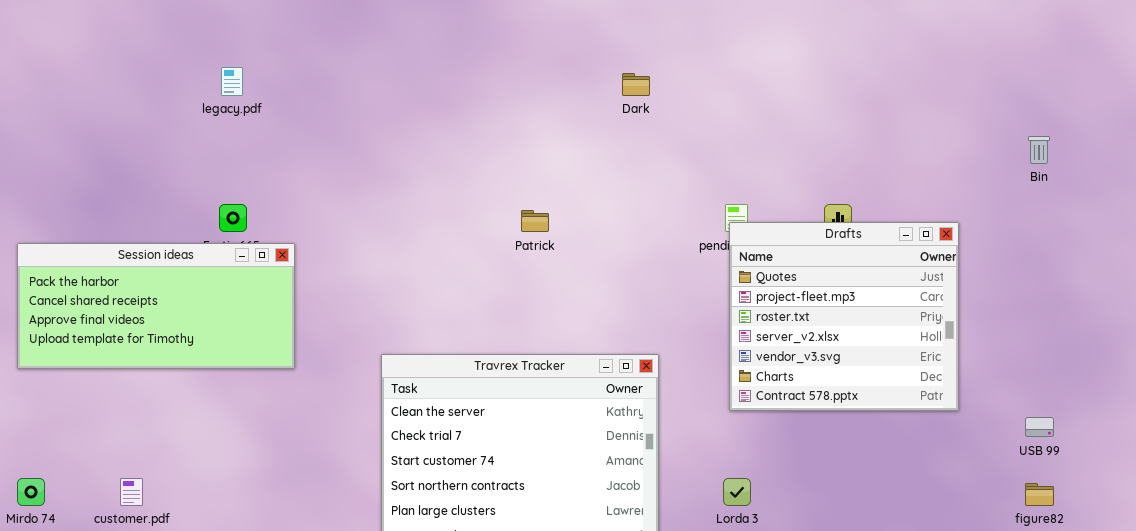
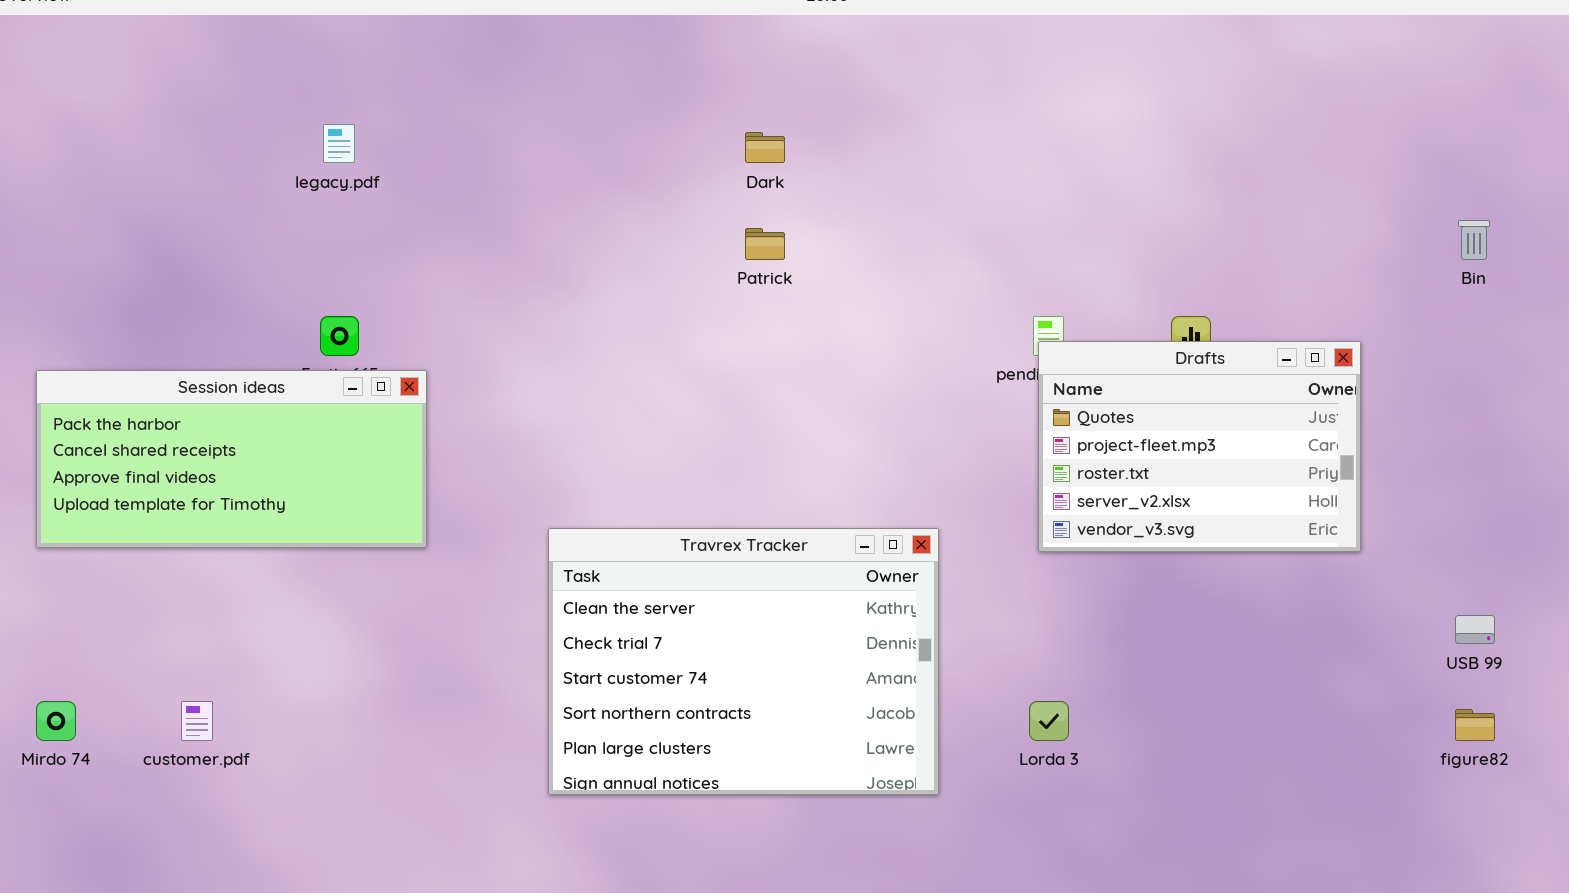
Dark: [622,73,650,96] -> [745,132,785,163], moved
Patrick: [521,210,549,232] -> [745,228,785,260], moved
Drafts: [729,222,959,411] -> [1038,341,1361,552], resized

